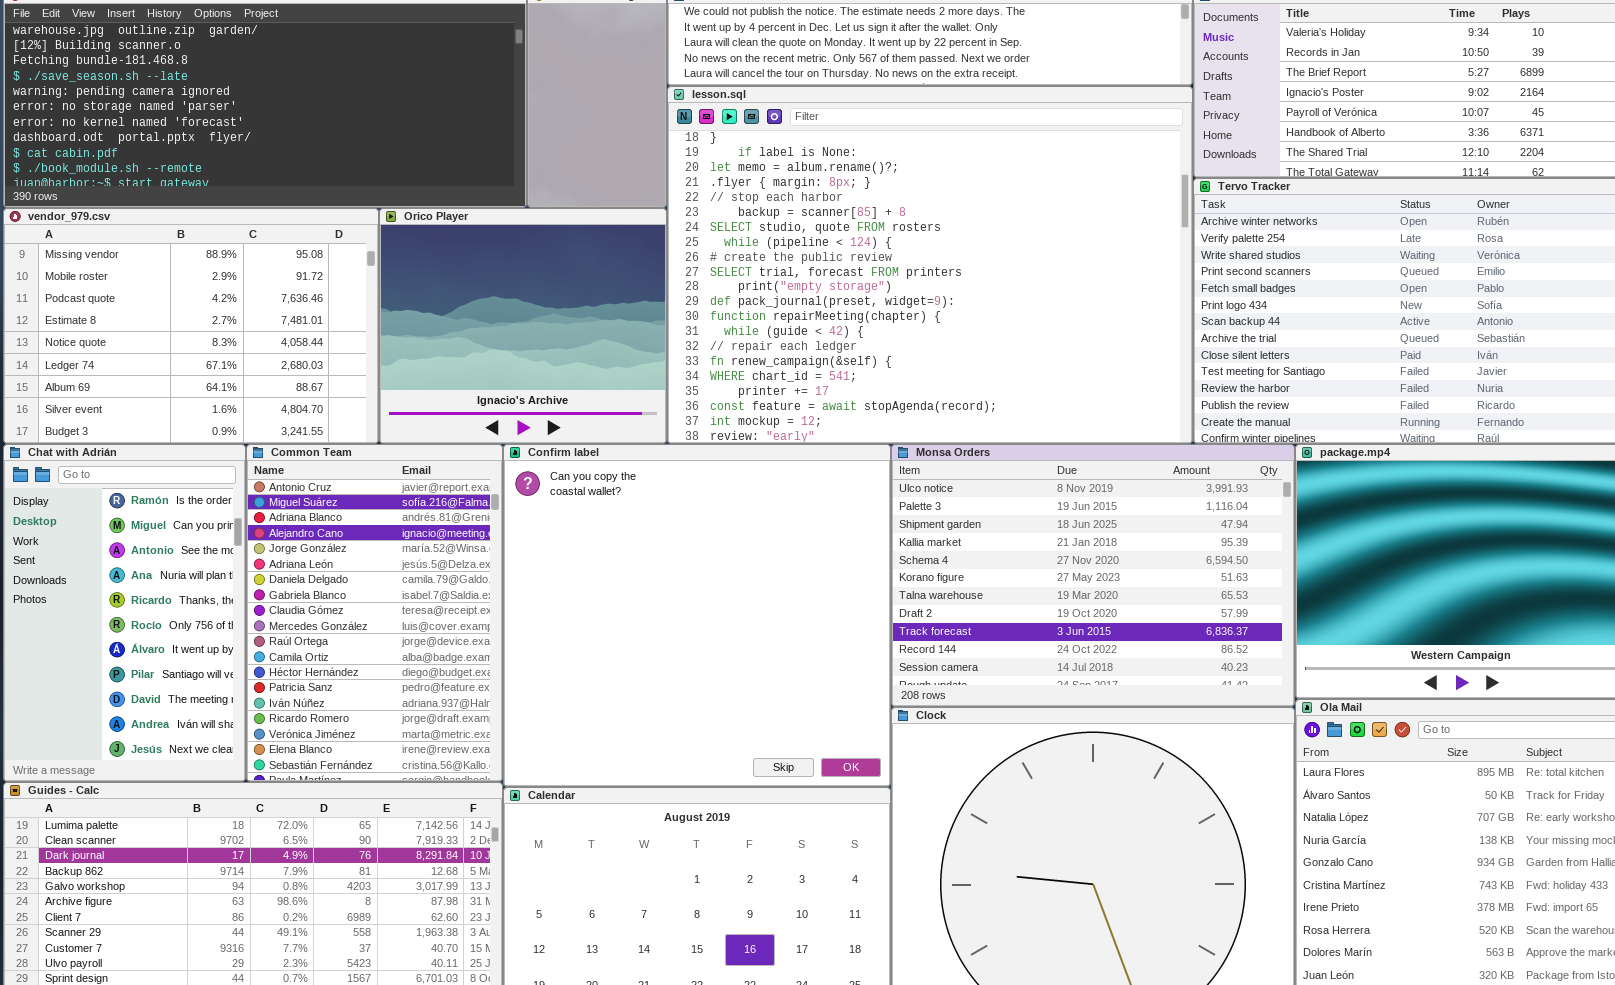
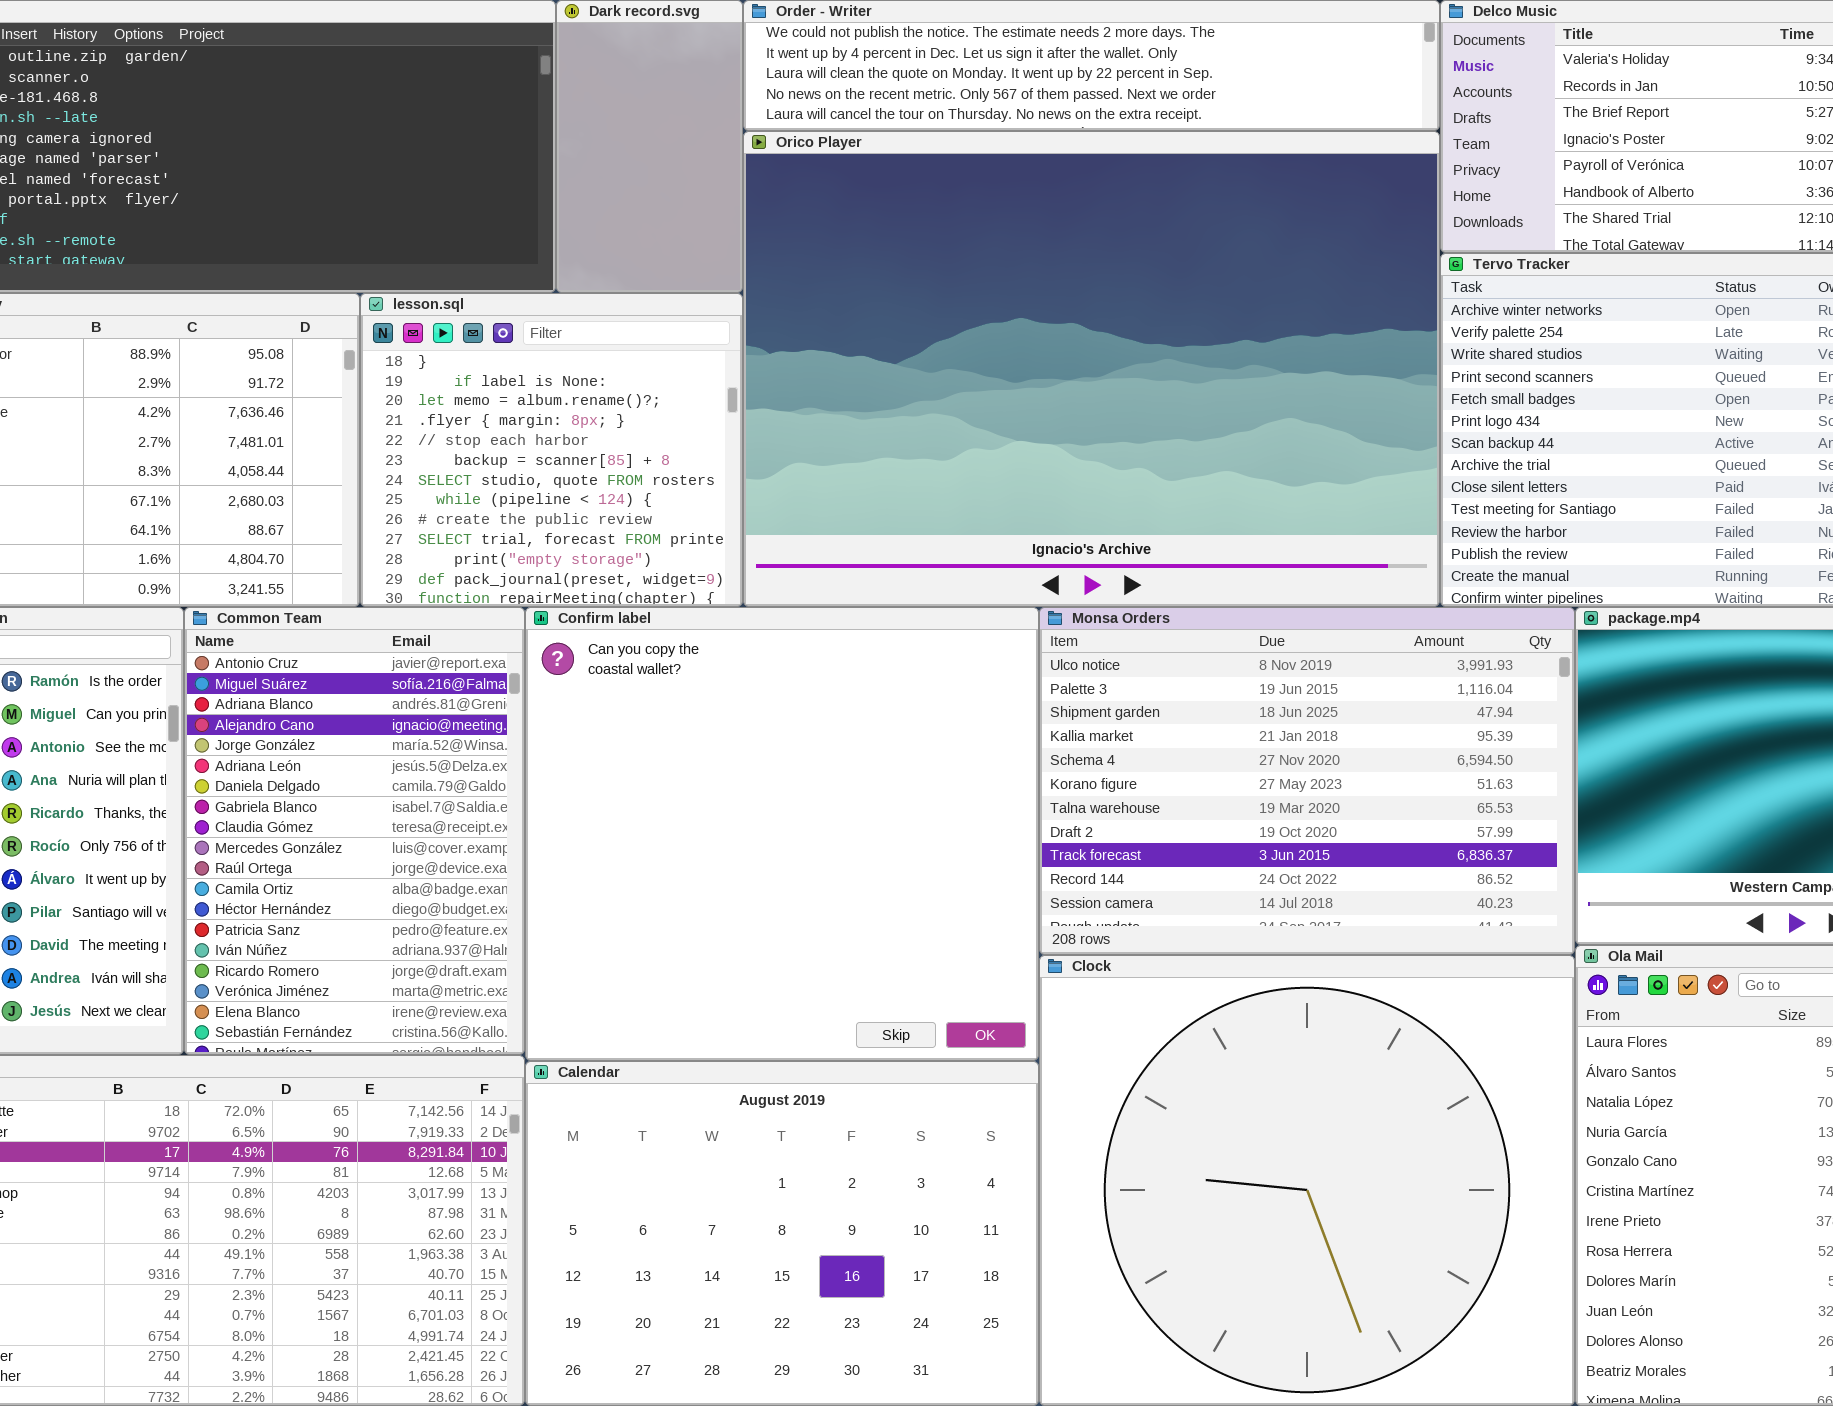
lesson.sql: [667,86,1193,444] -> [360,293,743,607], moved, resized
Orico Player: [379,208,667,444] -> [743,131,1440,607], moved, resized

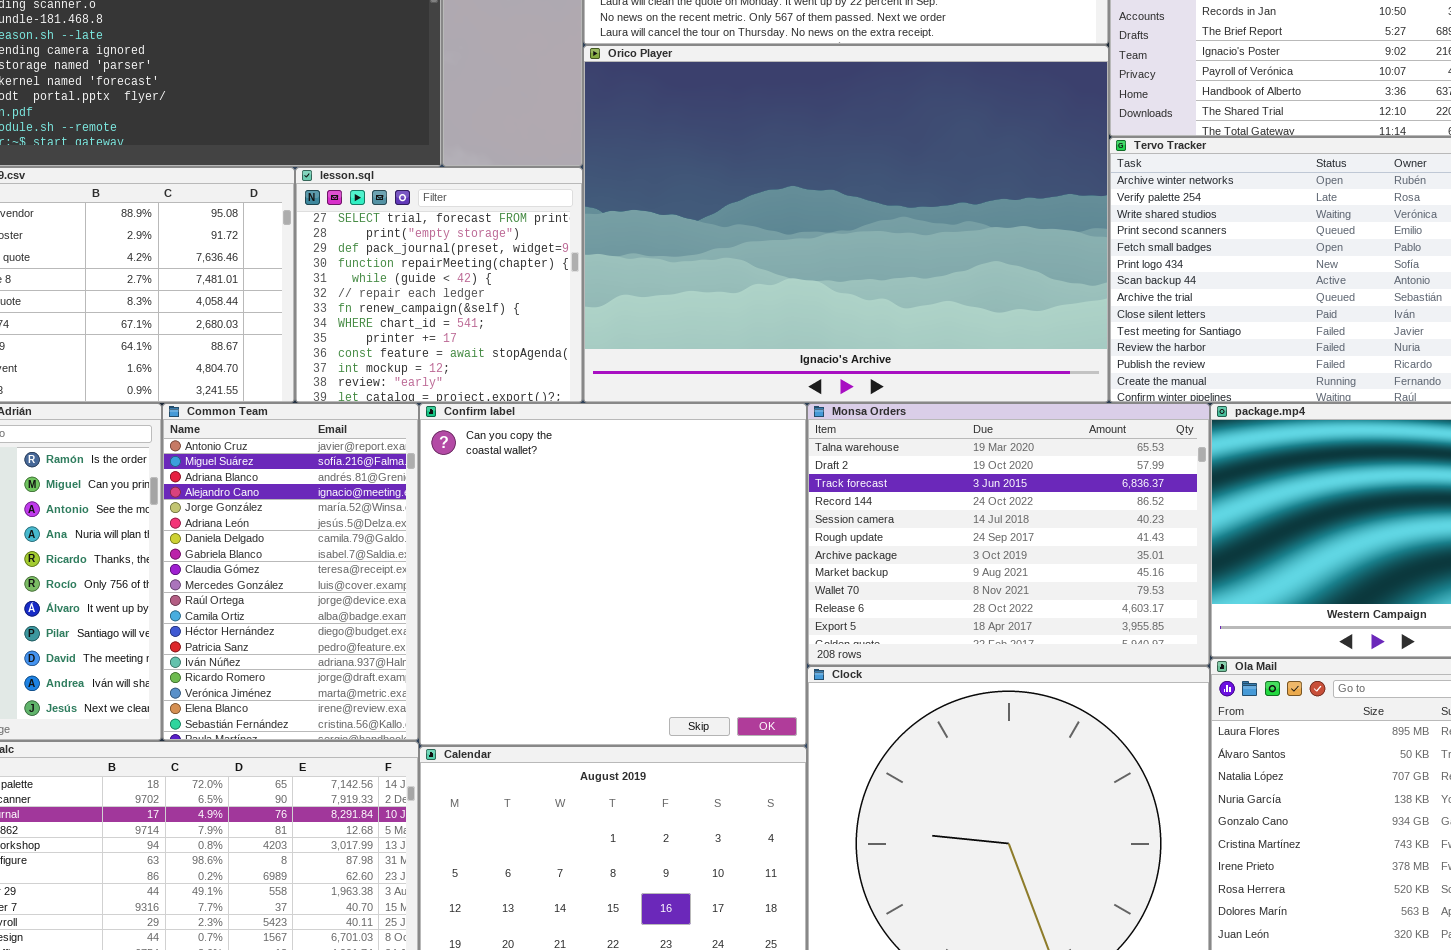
lesson.sql: [360,293,743,607] -> [295,167,583,403], scrolled down 9 rows
Monsa Orders: [1039,607,1575,955] -> [807,403,1210,666], scrolled down 6 rows

